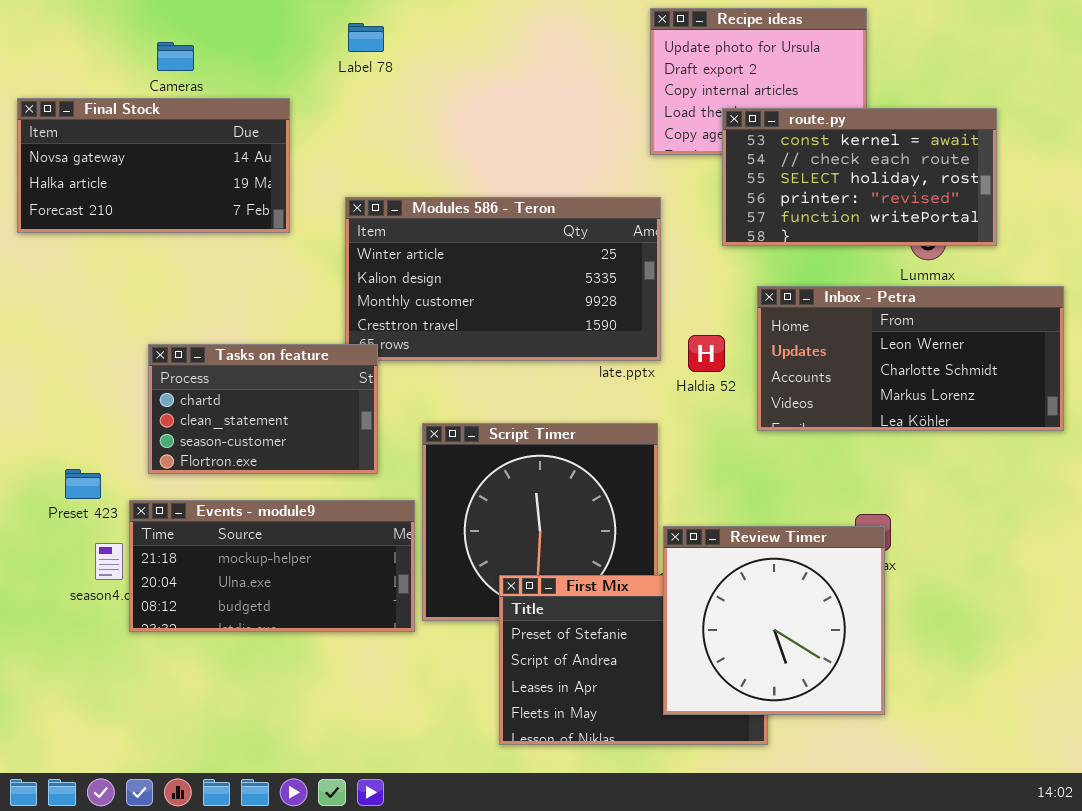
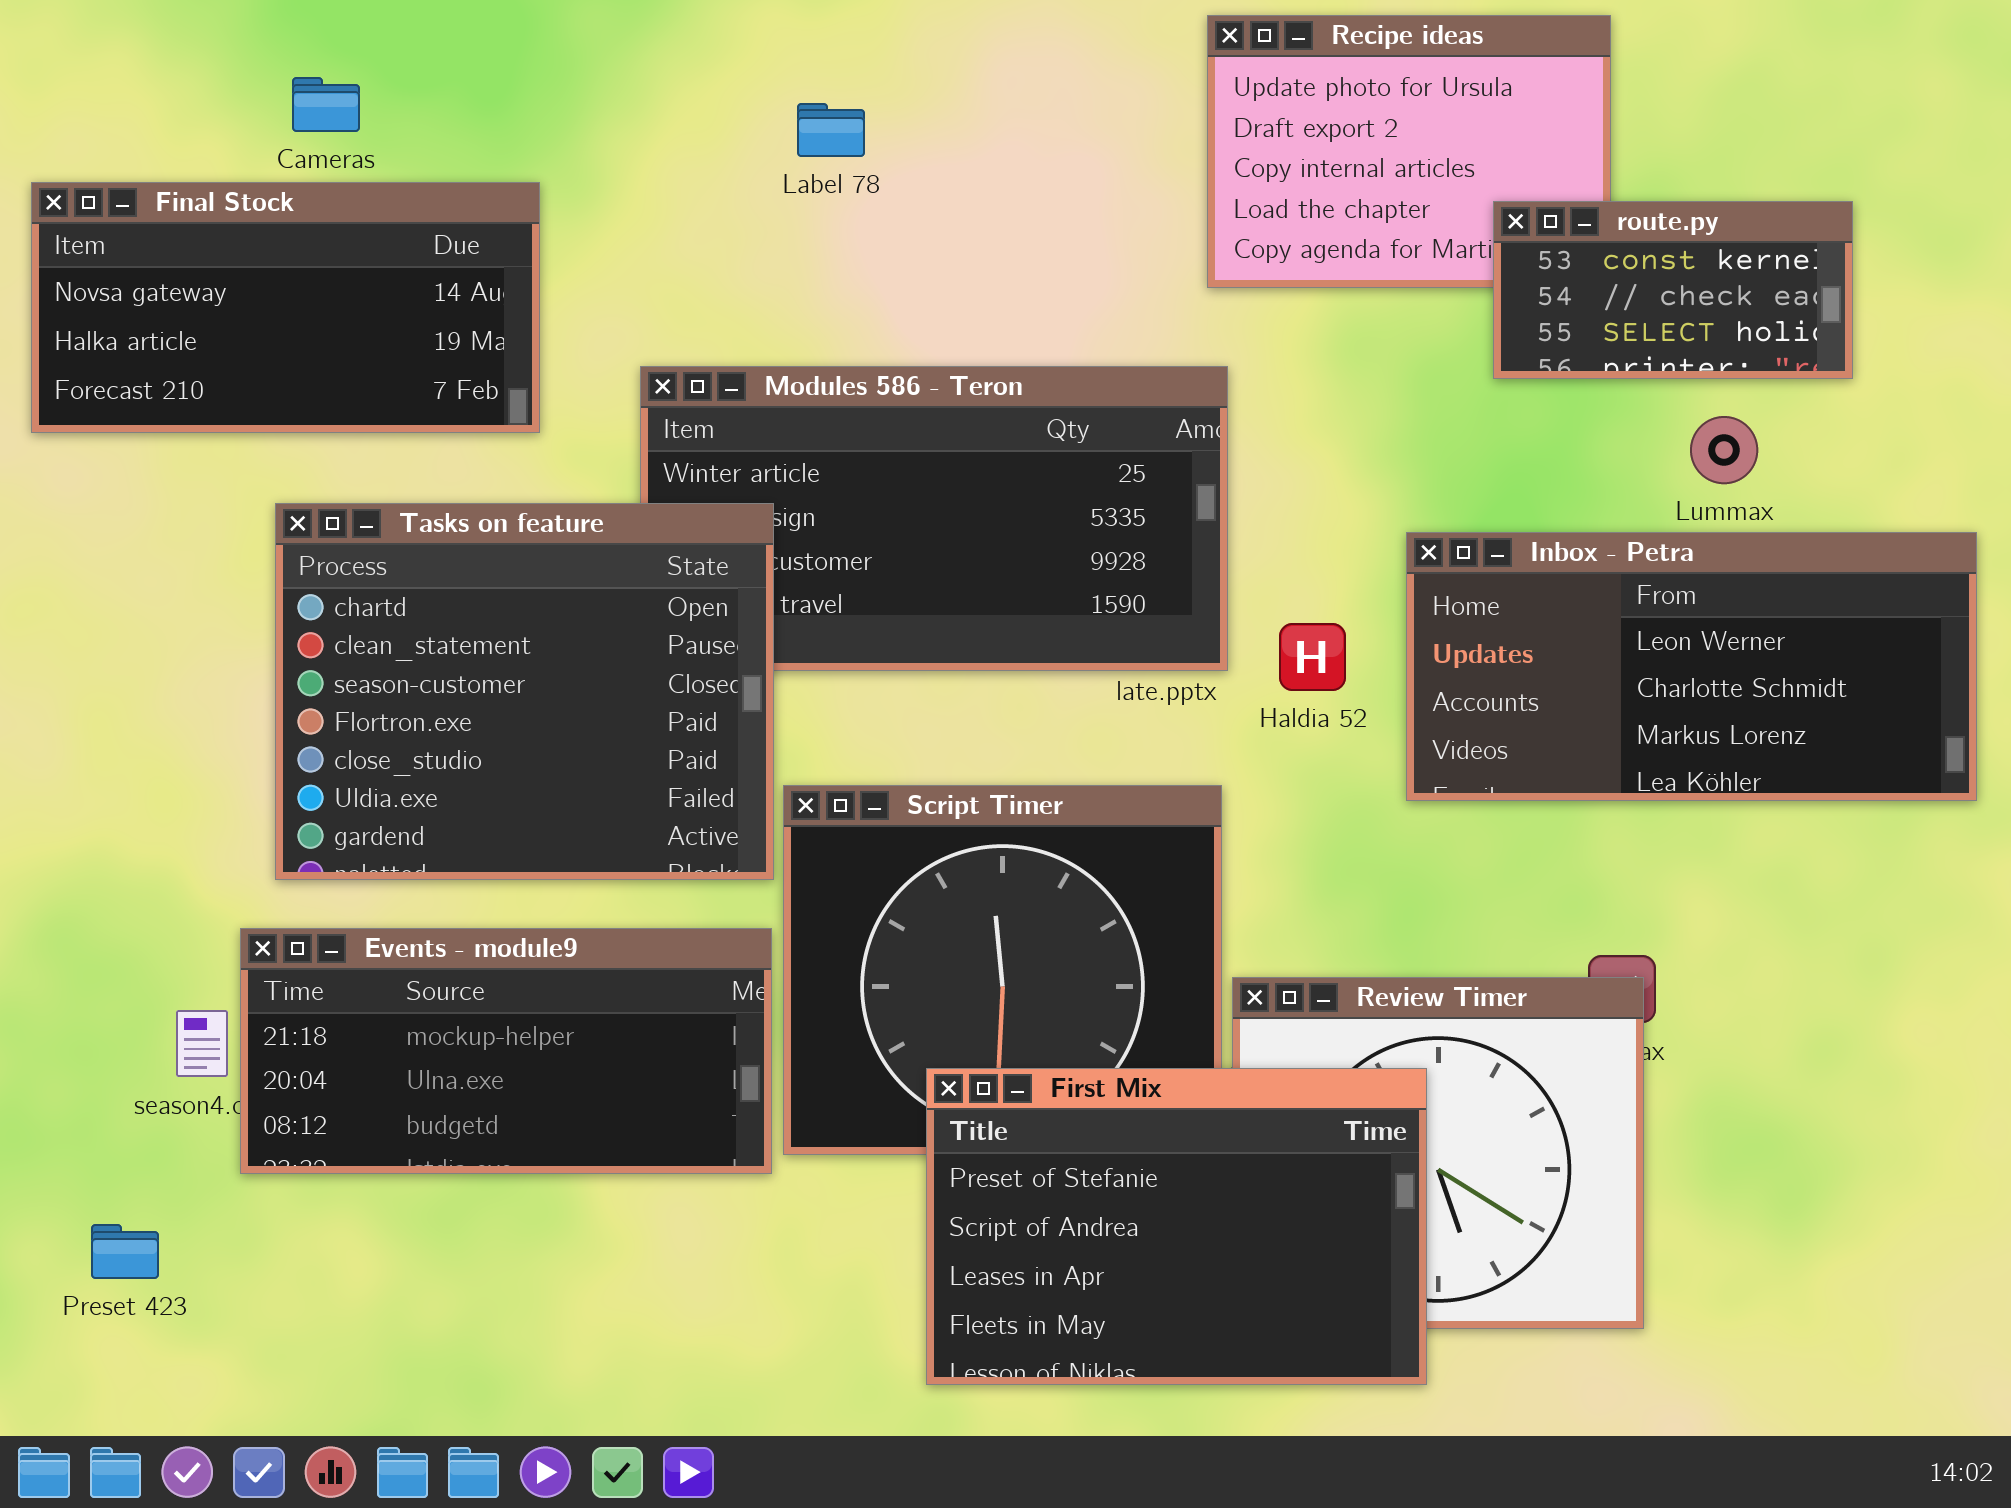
Label 78: [348,23,384,52] -> [797,103,865,157], moved
route.py: [722,108,997,246] -> [1493,201,1853,379], resized
Tasks on feature: [148,344,378,474] -> [275,503,774,880], resized
Preset 423: [65,469,101,499] -> [91,1224,159,1279], moved
First Mix: [499,575,768,745] -> [926,1068,1427,1385], raised

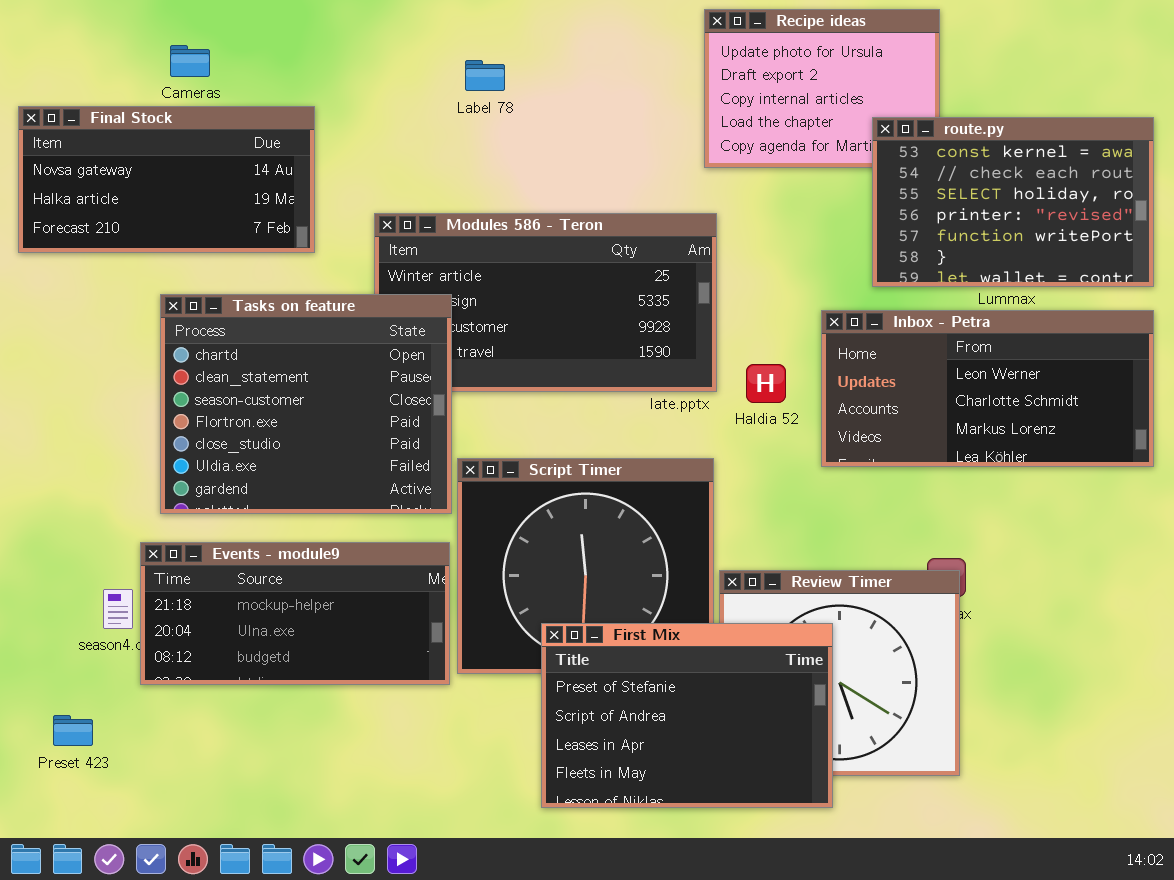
route.py: [1493,201,1853,379] -> [872,117,1154,287], resized

